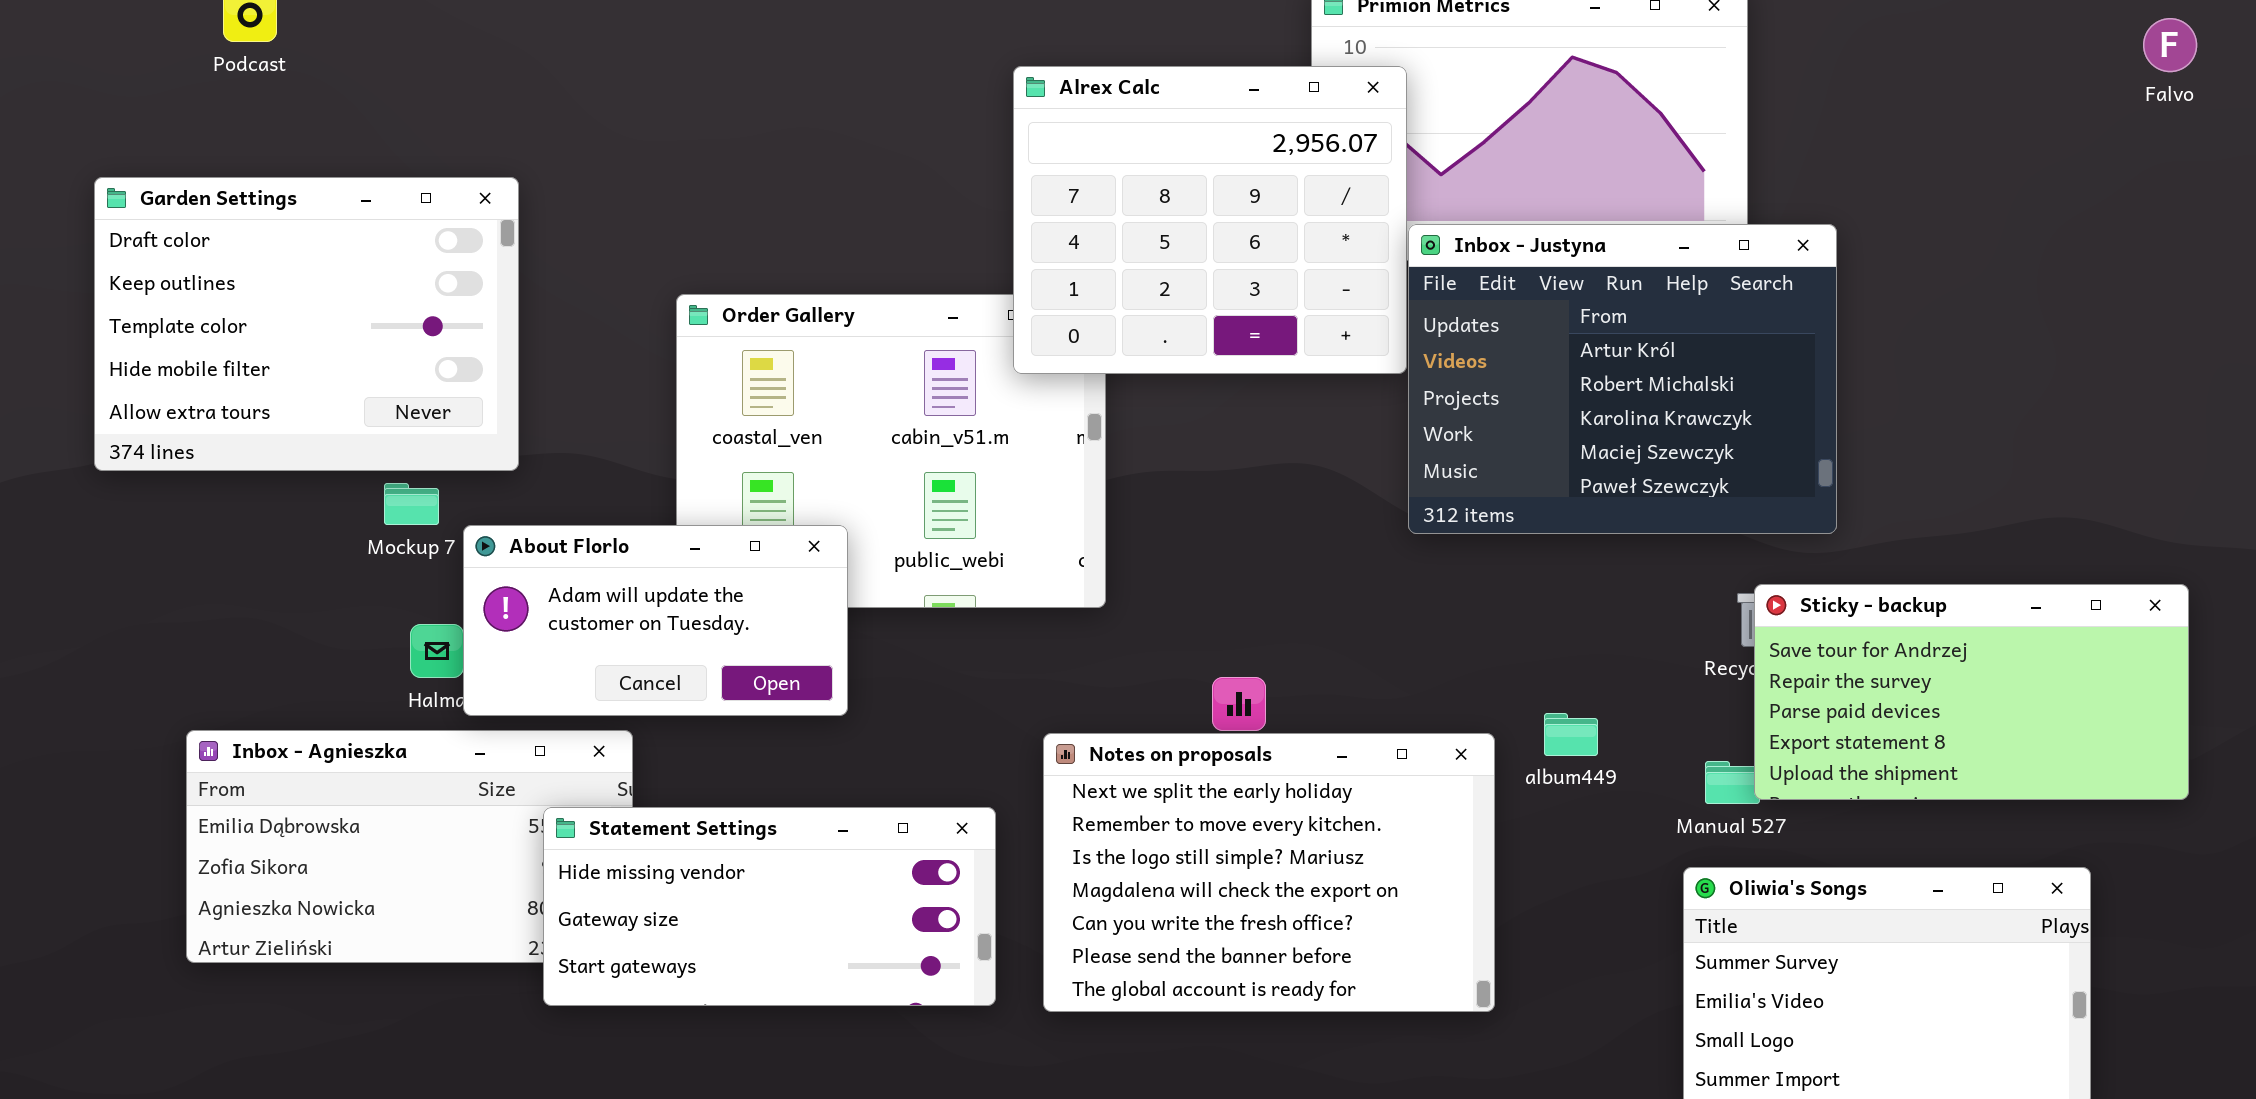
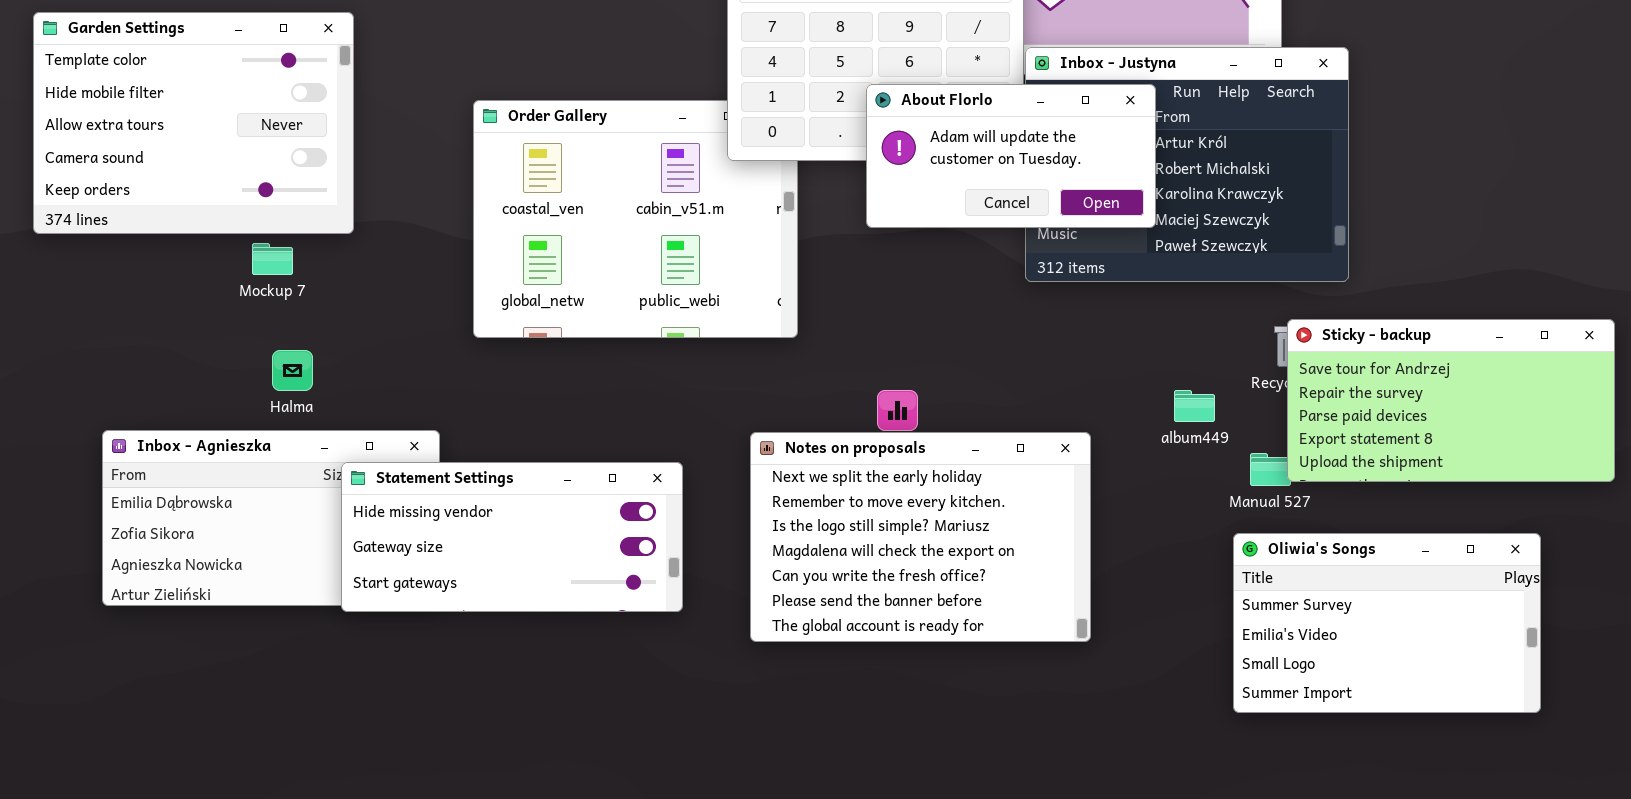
Garden Settings: [94,177,519,471] -> [33,12,354,234], scrolled down 2 rows
About Florlo: [463,525,848,716] -> [866,84,1156,228], moved
album449: [1544,713,1598,756] -> [1174,390,1215,422], moved
Statement Settings: [543,807,996,1006] -> [341,462,683,612], moved

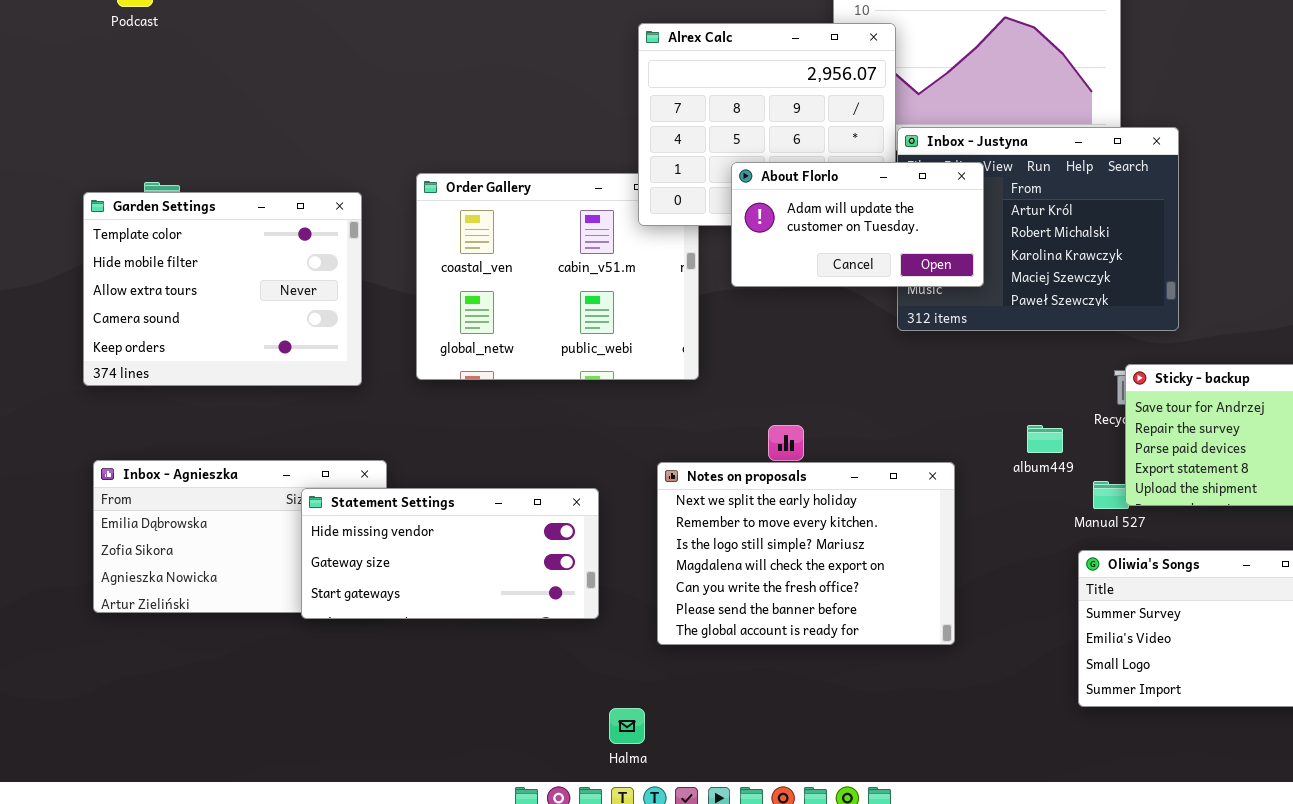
Garden Settings: [33,12,354,234] -> [83,192,362,386], moved
About Florlo: [866,84,1156,228] -> [731,162,984,287], moved
Halma: [272,350,313,391] -> [609,708,645,744], moved

